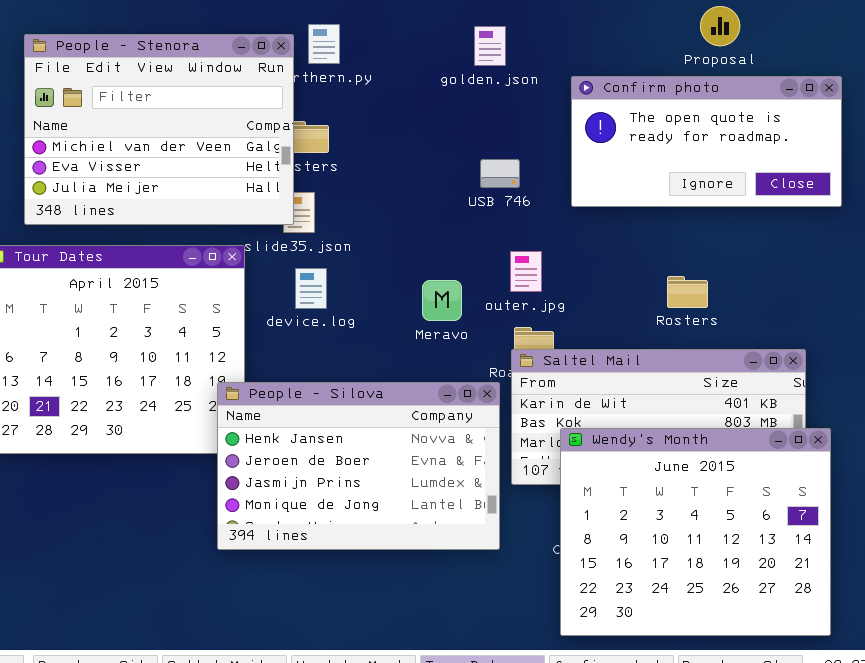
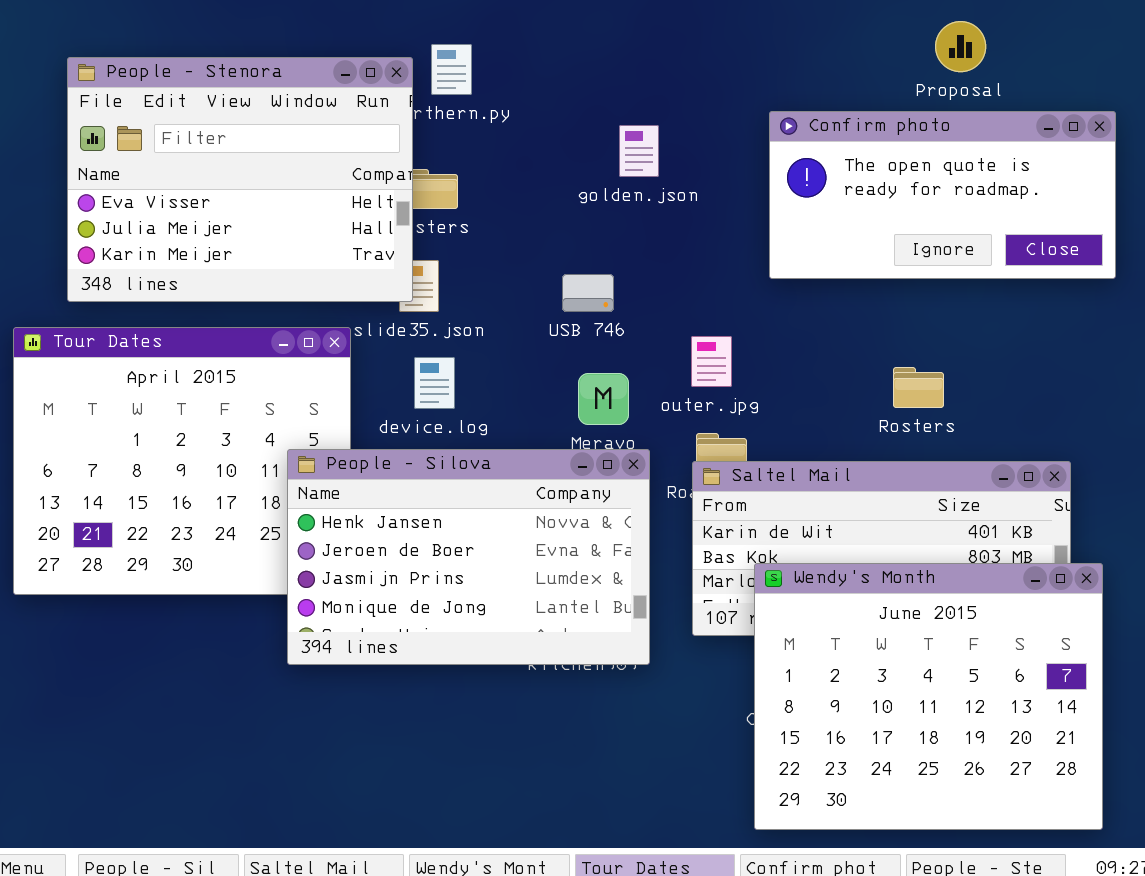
golden.json: [474,26,506,66] -> [619,125,659,177], moved
People - Stenora: [24,34,294,225] -> [67,57,413,302], scrolled down 1 row
USB 746: [480,159,520,188] -> [562,274,614,312], moved
People - Silova: [217,382,500,550] -> [287,449,650,665], moved

